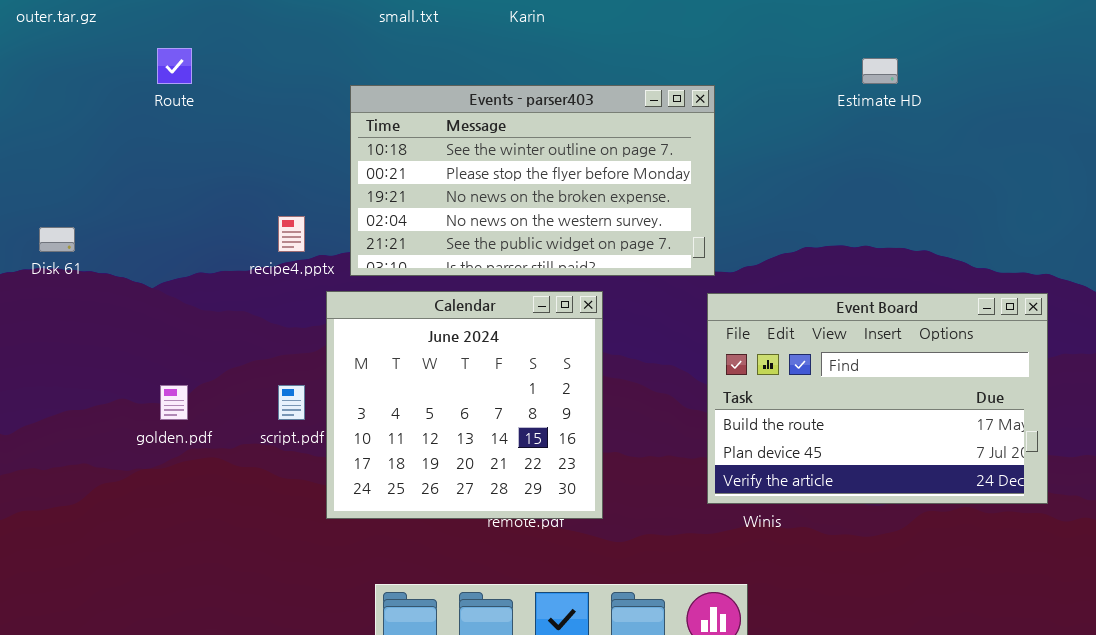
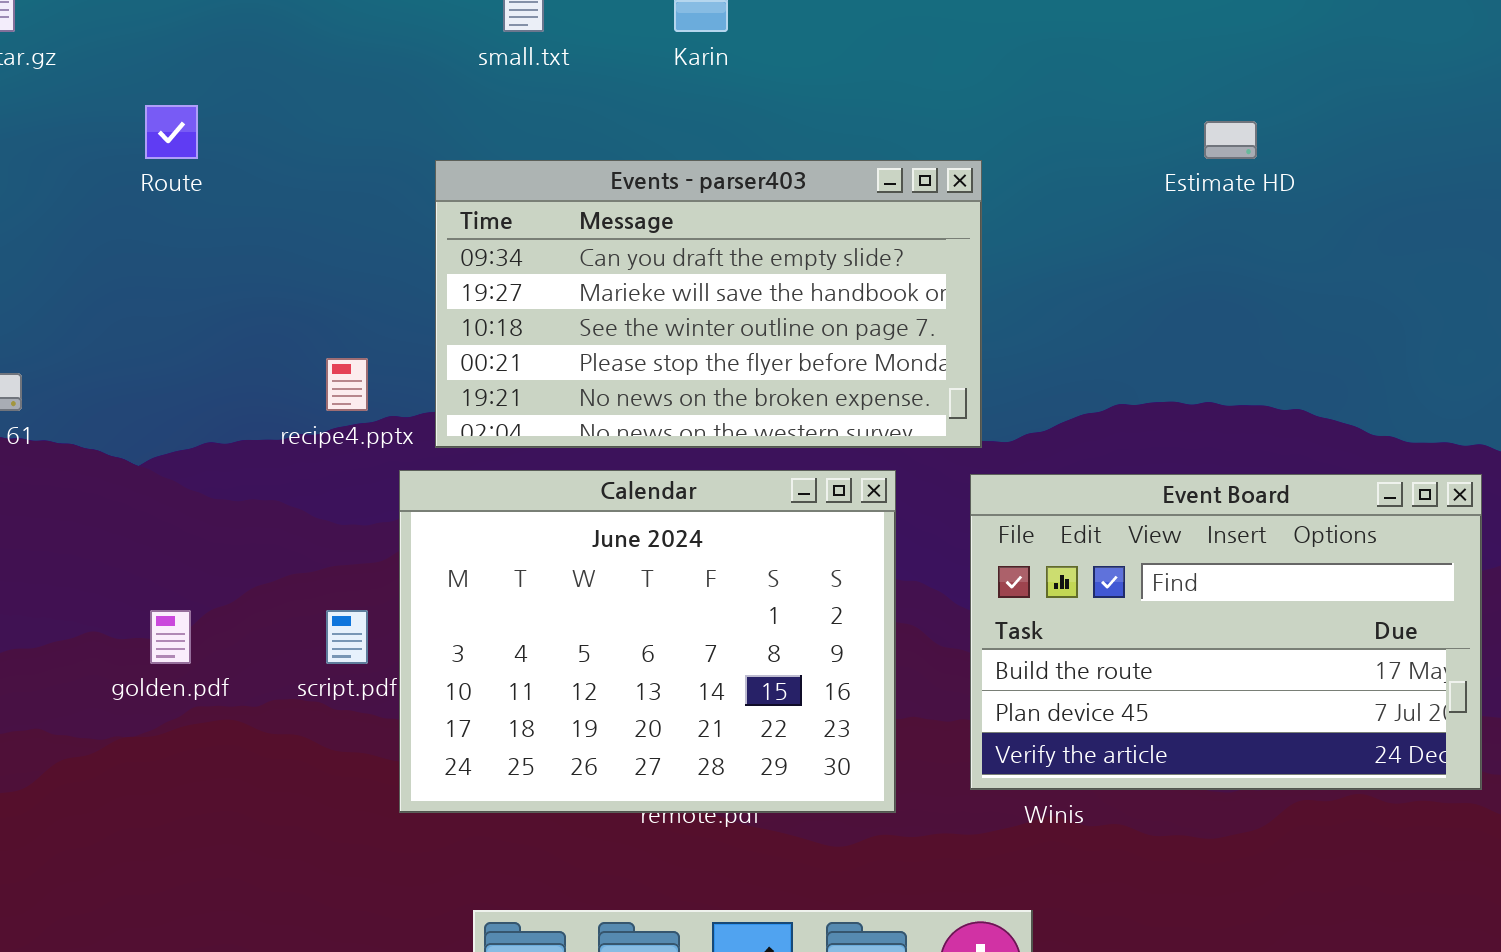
Events - parser403: [350,85,715,276] -> [435,160,982,448], scrolled up 2 rows
Calendar: [326,291,603,519] -> [399,470,896,813], resized

